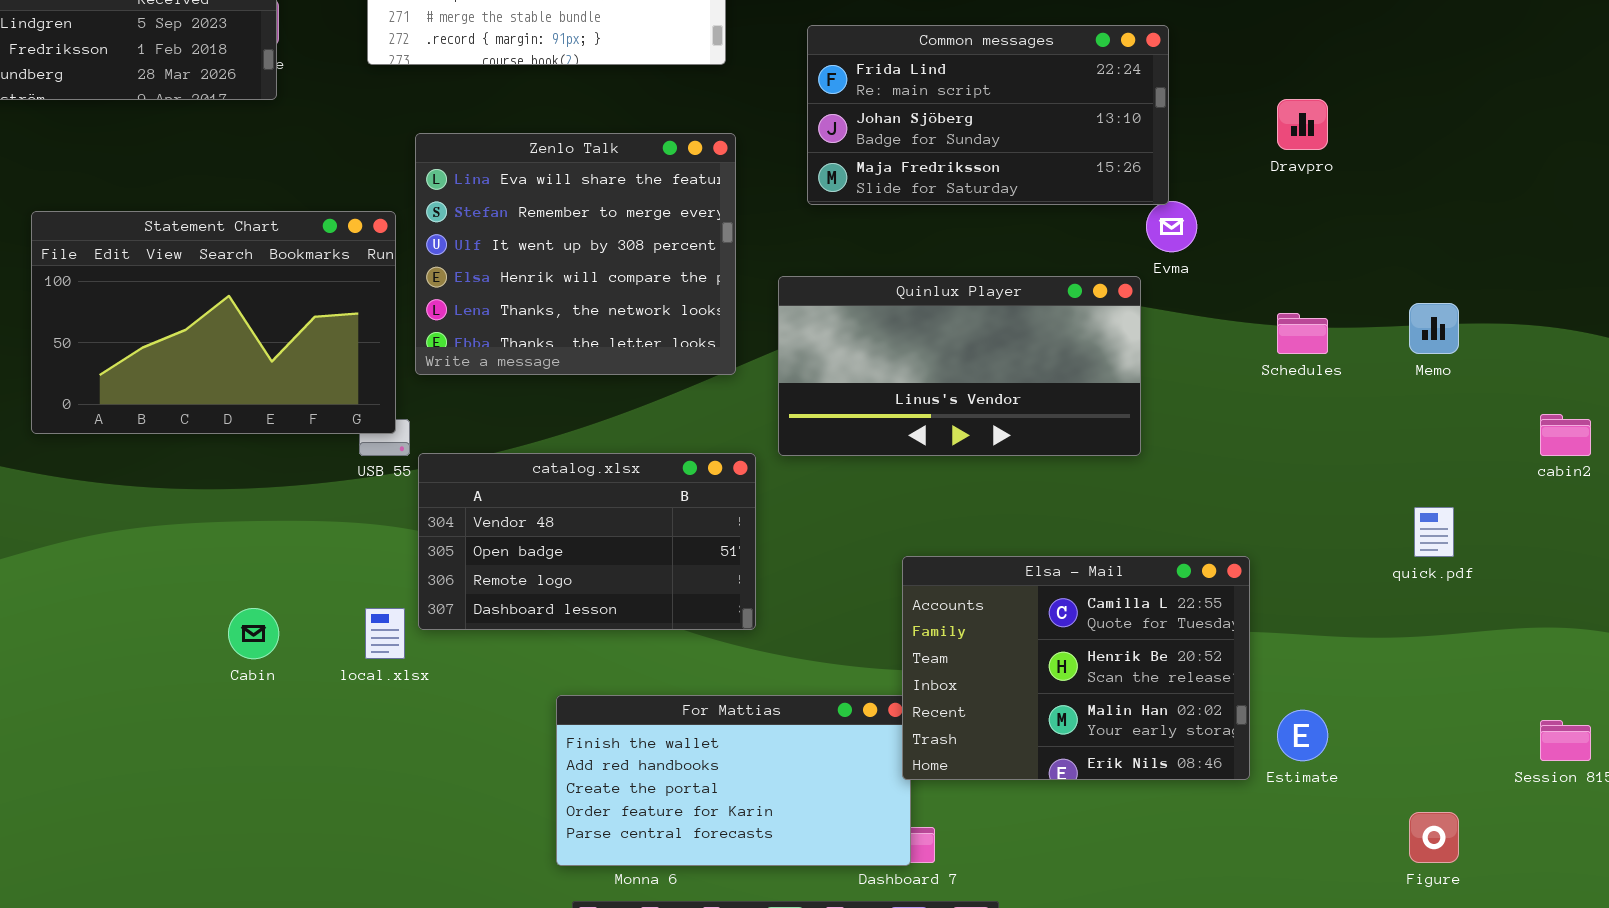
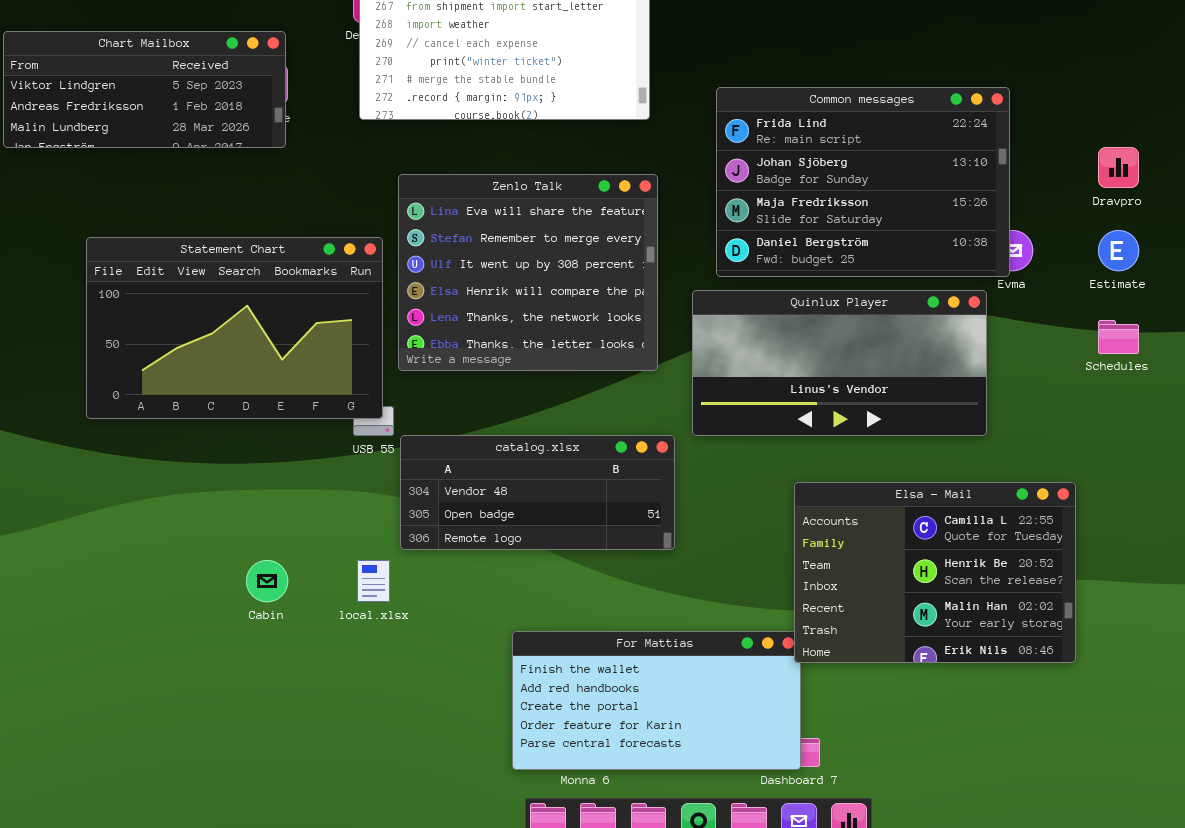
Common messages: [807,25,1169,205] -> [716,87,1010,277], resized
catalog.xlsx: [418,453,756,630] -> [400,435,675,550], resized
Elsa - Mail: [902,556,1250,780] -> [794,482,1076,663], moved
Estimate: [1277,710,1328,761] -> [1098,230,1139,271], moved

